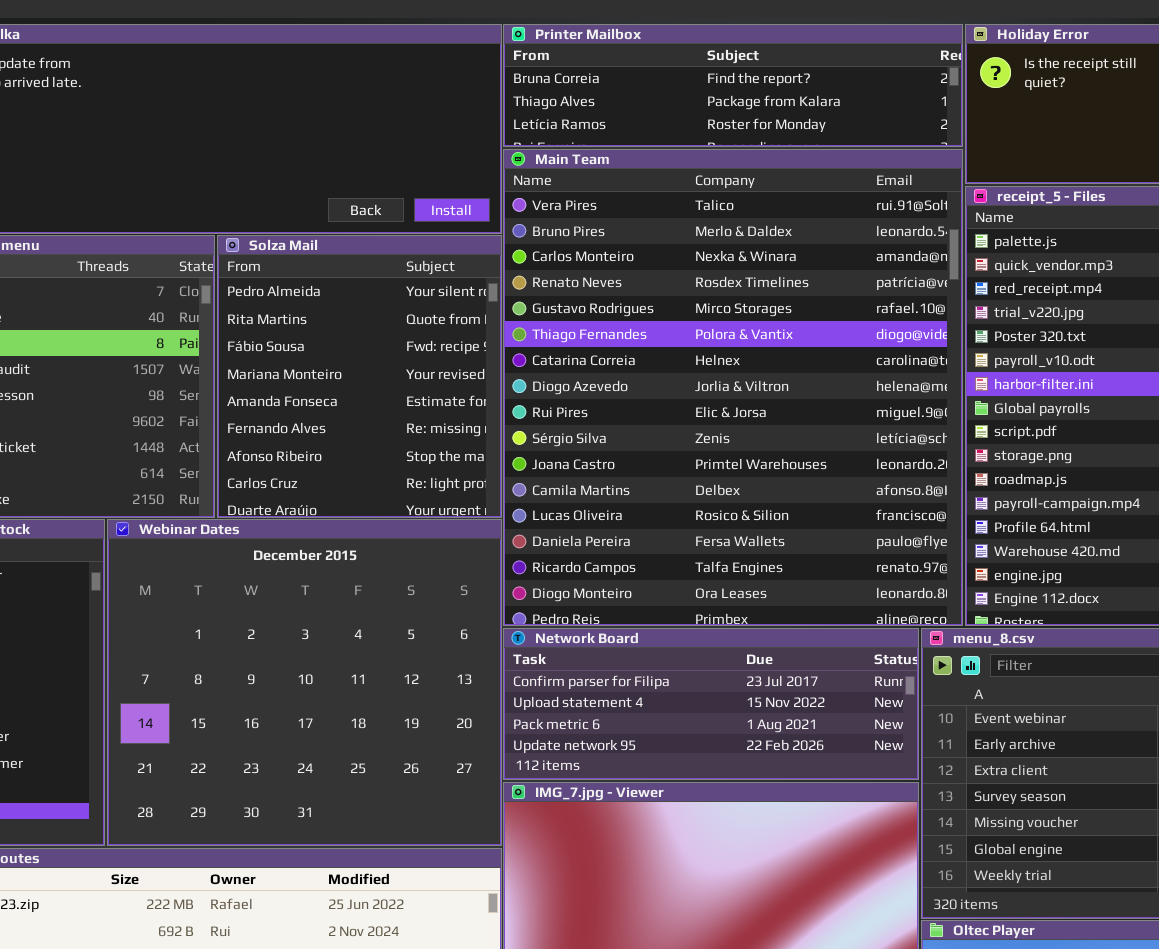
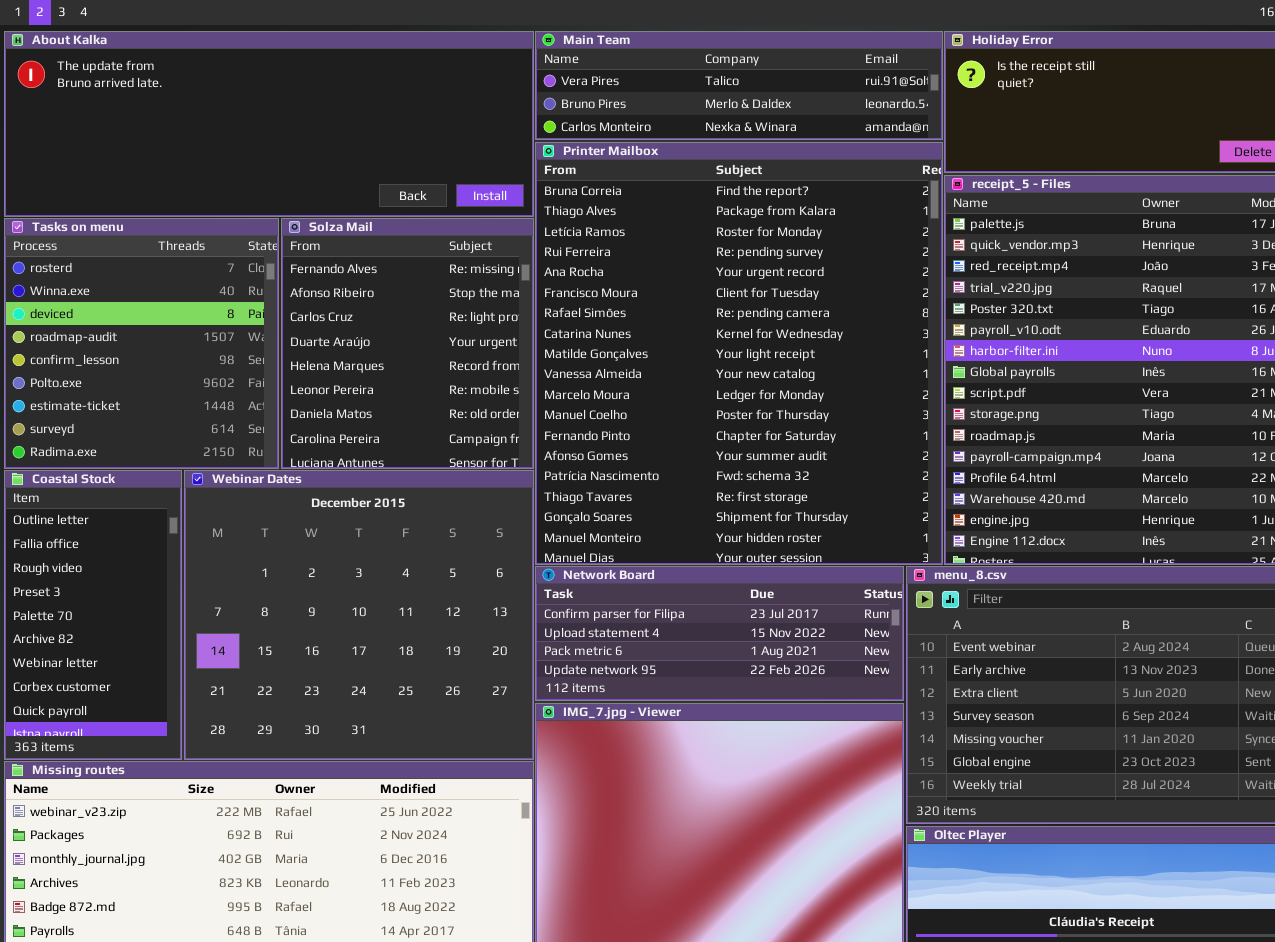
Printer Mailbox: [503,24,963,147] -> [535,142,943,565], moved, resized
Main Team: [503,149,963,626] -> [535,31,943,140], moved, resized
Solza Mail: [217,235,502,518] -> [281,218,534,469], scrolled down 5 rows

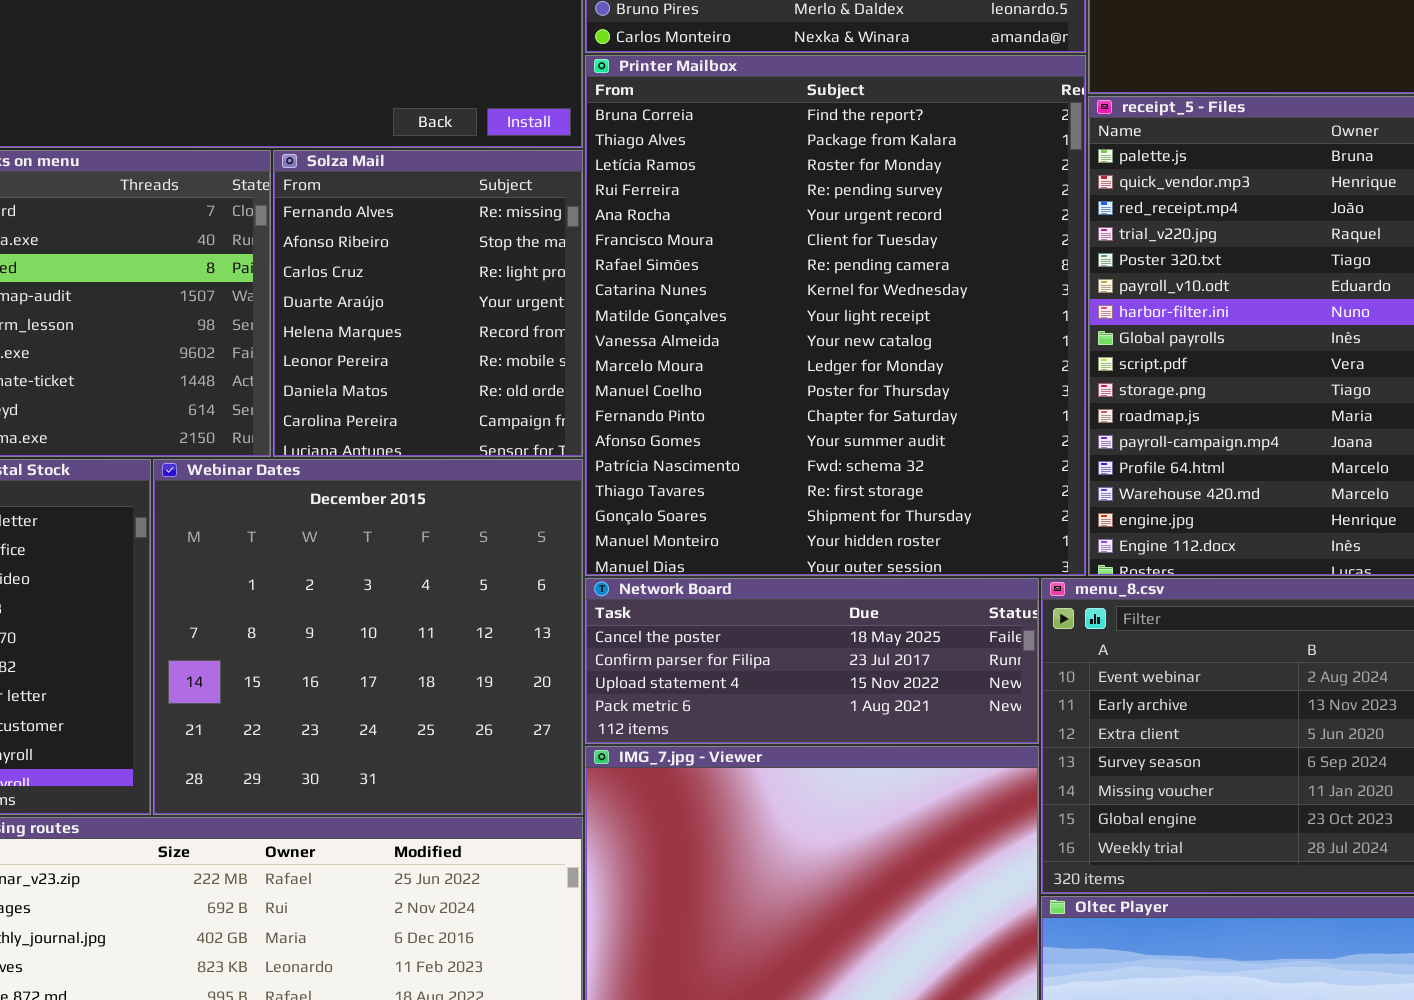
Network Board: [535,566,904,701] -> [585,578,1039,744], scrolled up 1 row

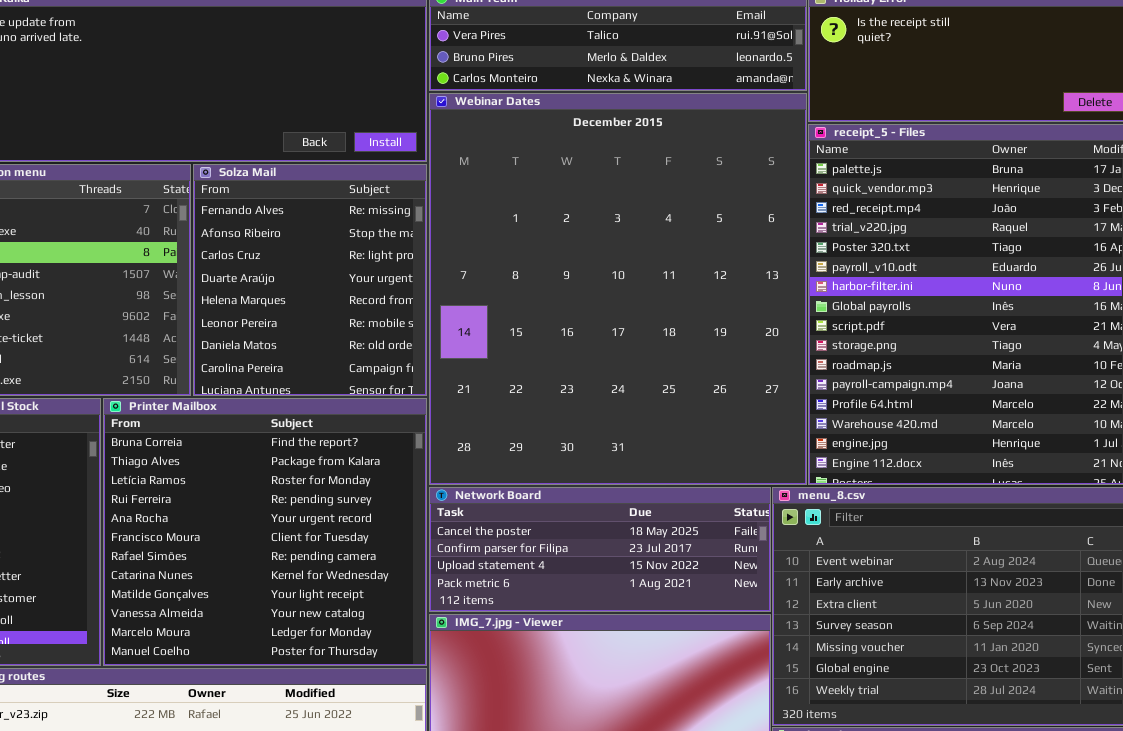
Printer Mailbox: [585,55,1086,576] -> [103,398,427,666], moved, resized
Webinar Dates: [153,459,583,815] -> [429,93,807,485], moved, resized

